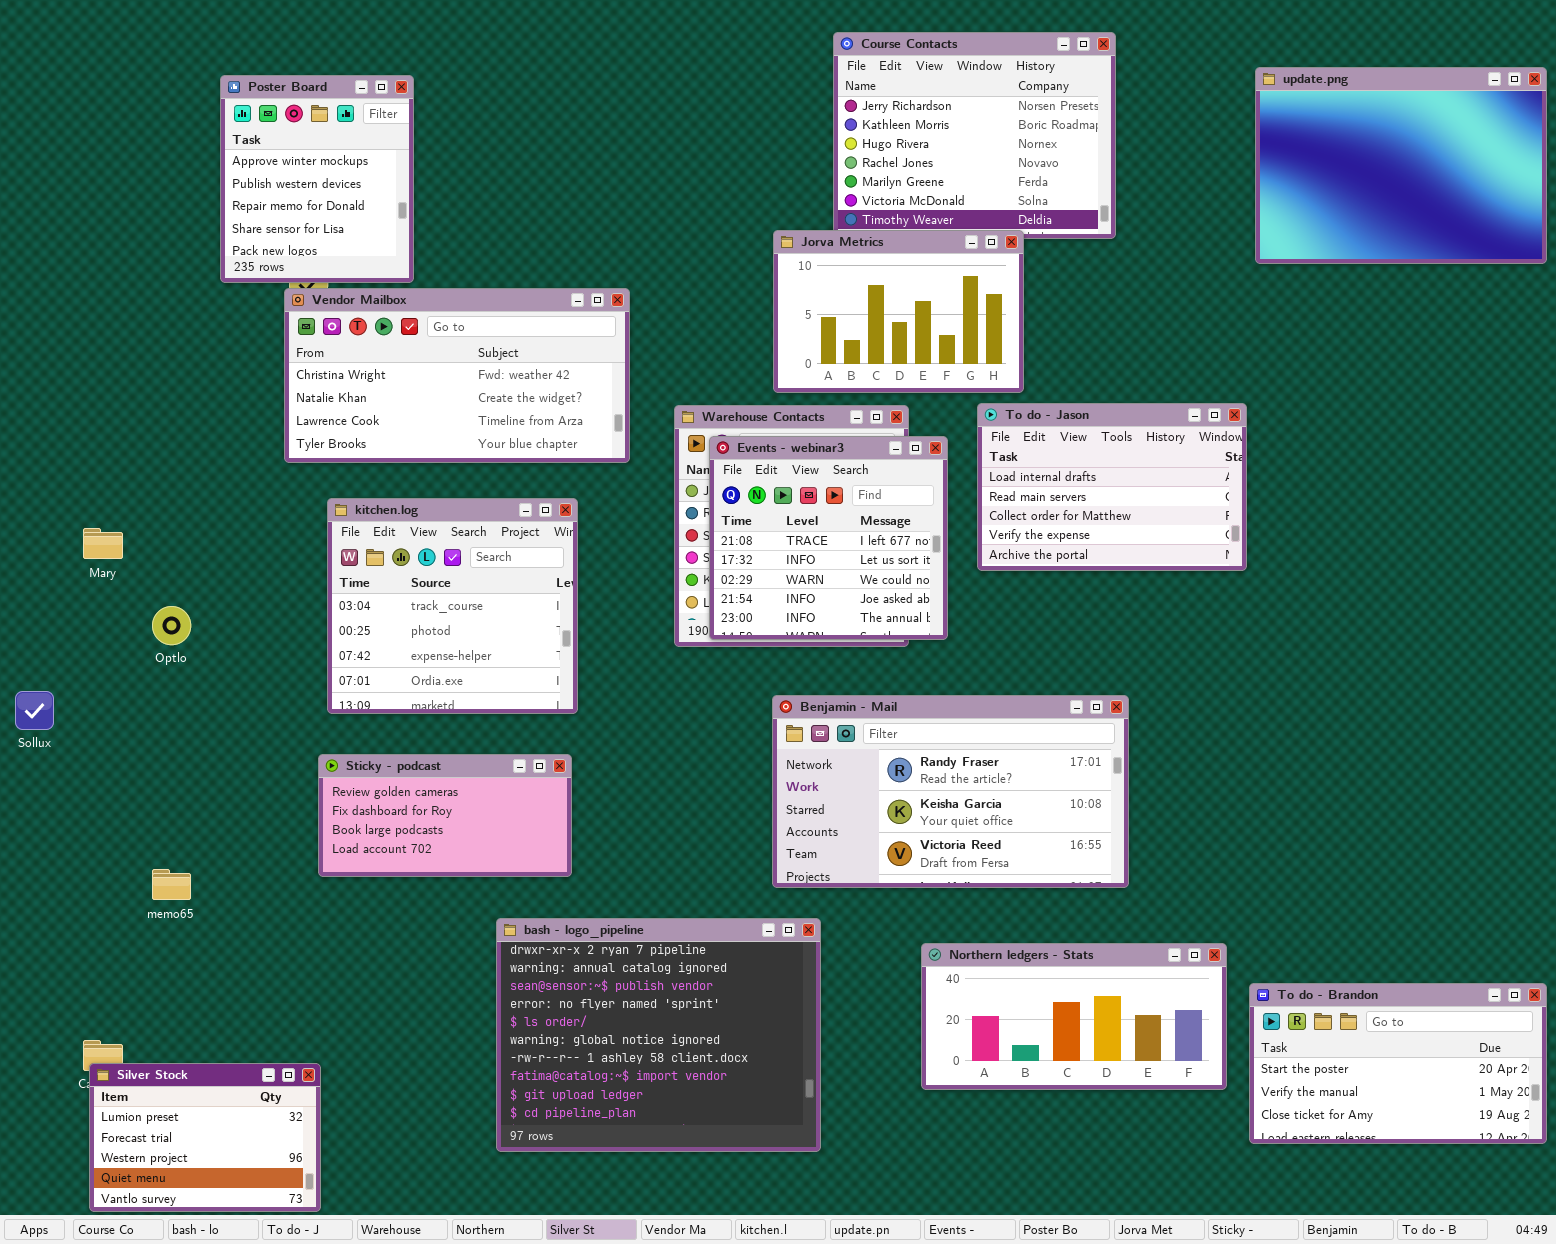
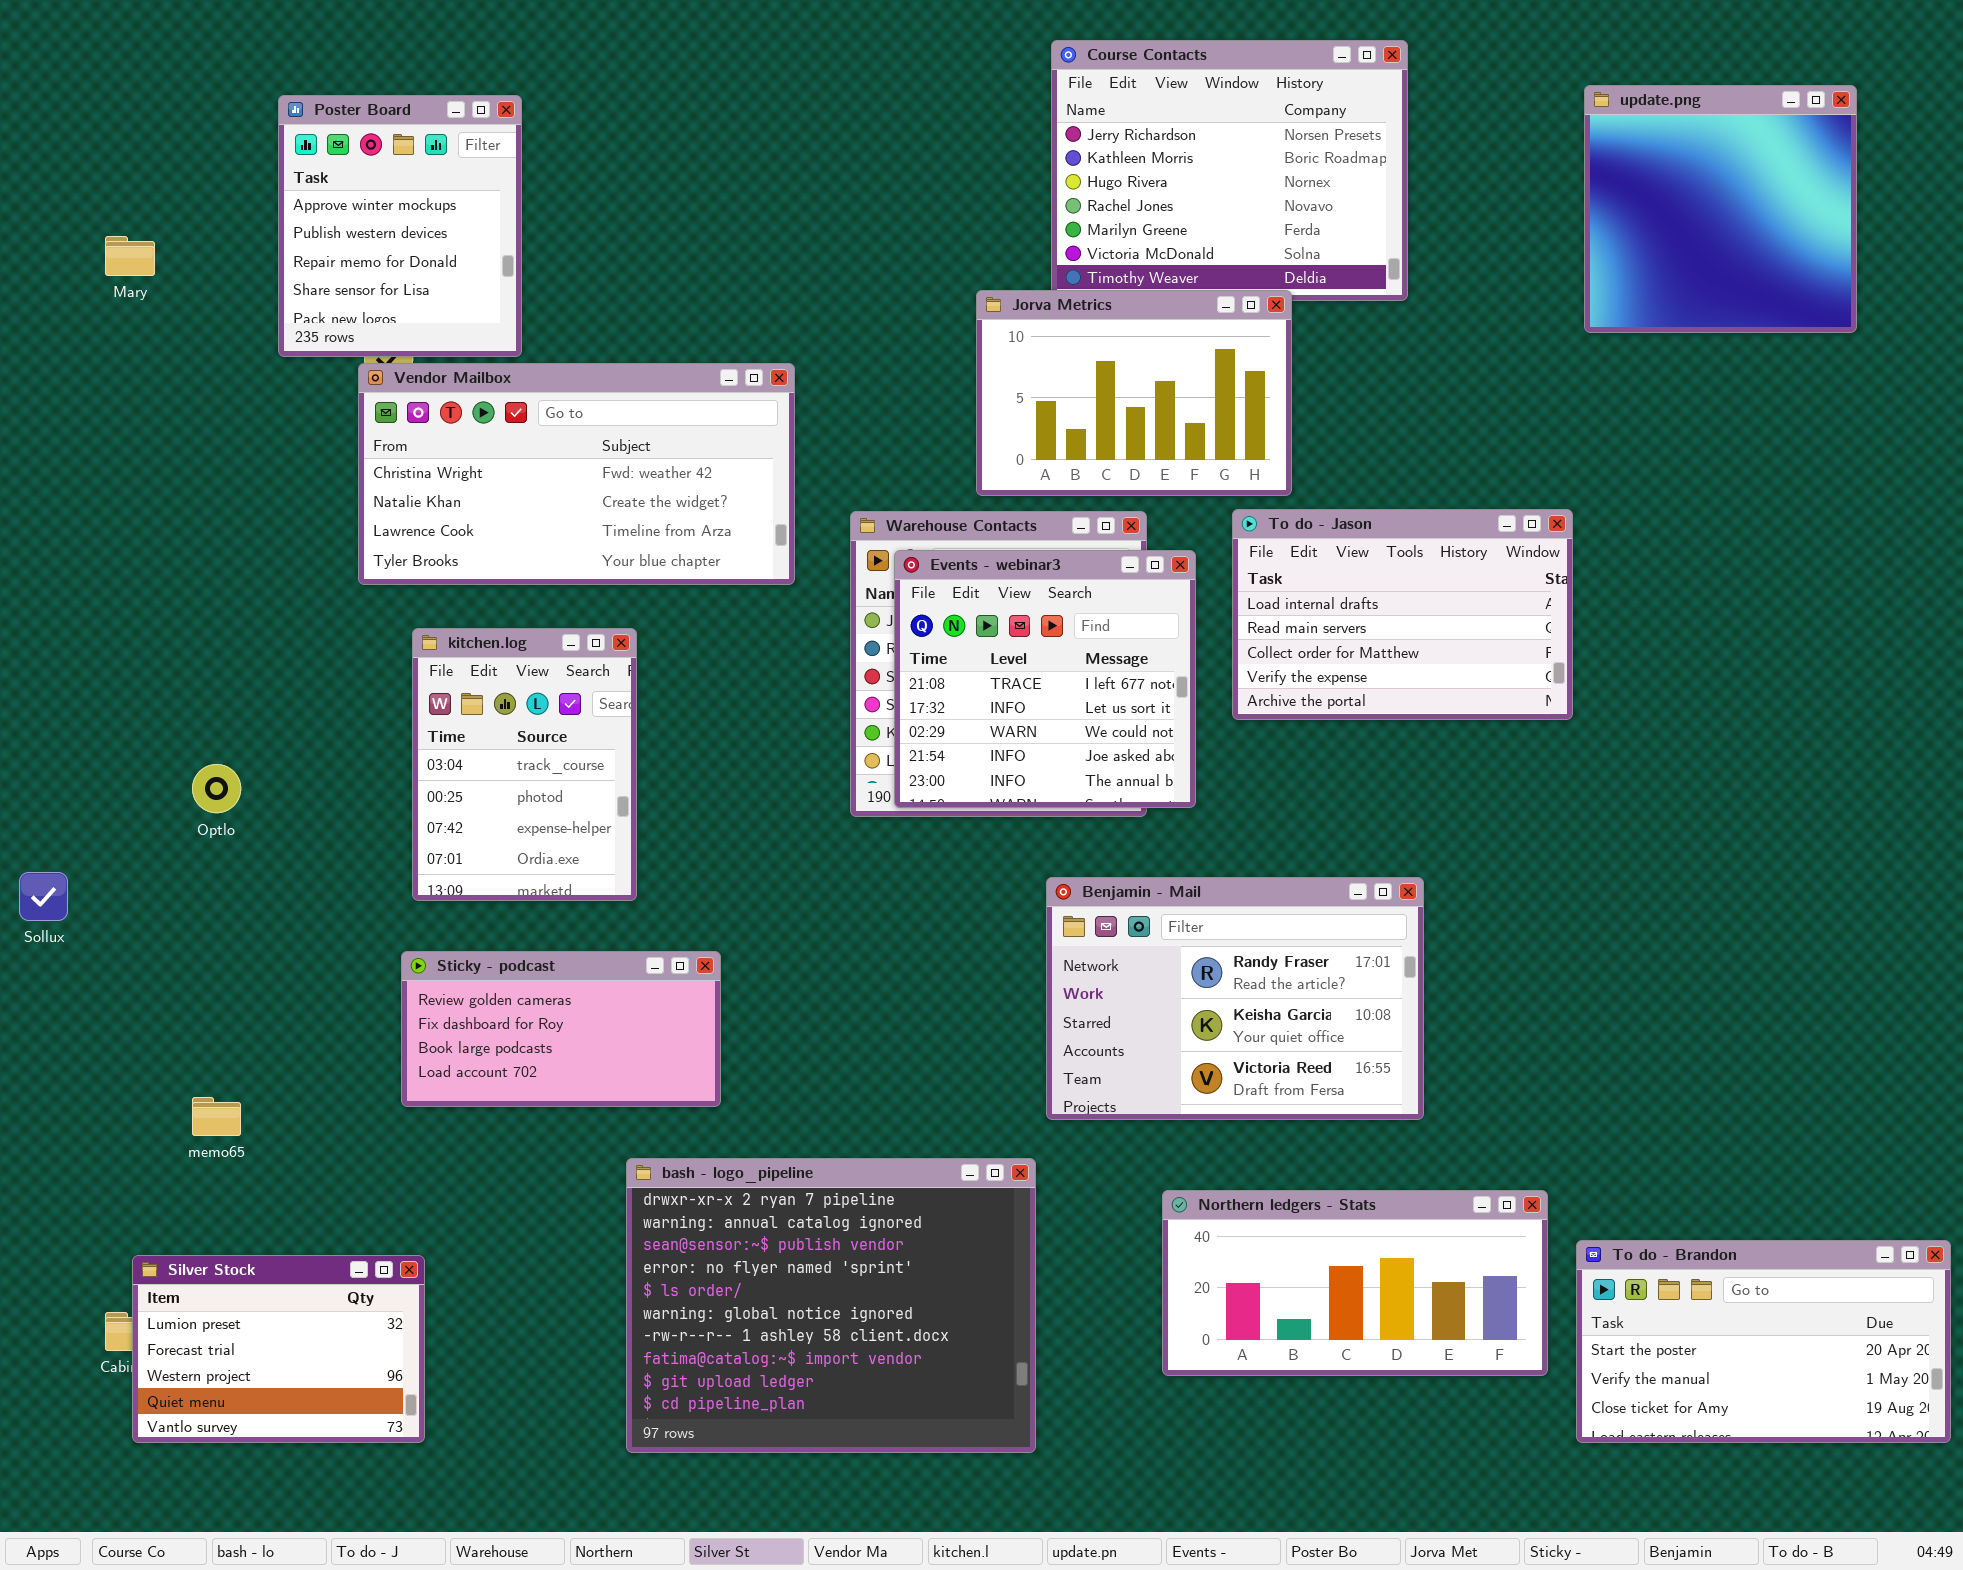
update.png: [1255,67,1547,264] -> [1584,85,1857,333], resized
kitchen.log: [327,498,578,714] -> [412,628,637,901], resized
Mary: [83,528,123,559] -> [105,236,155,276], moved
Benjamin - Mail: [772,695,1129,888] -> [1046,877,1424,1120], resized
Silver Stock: [89,1063,321,1212] -> [132,1255,425,1443], moved

